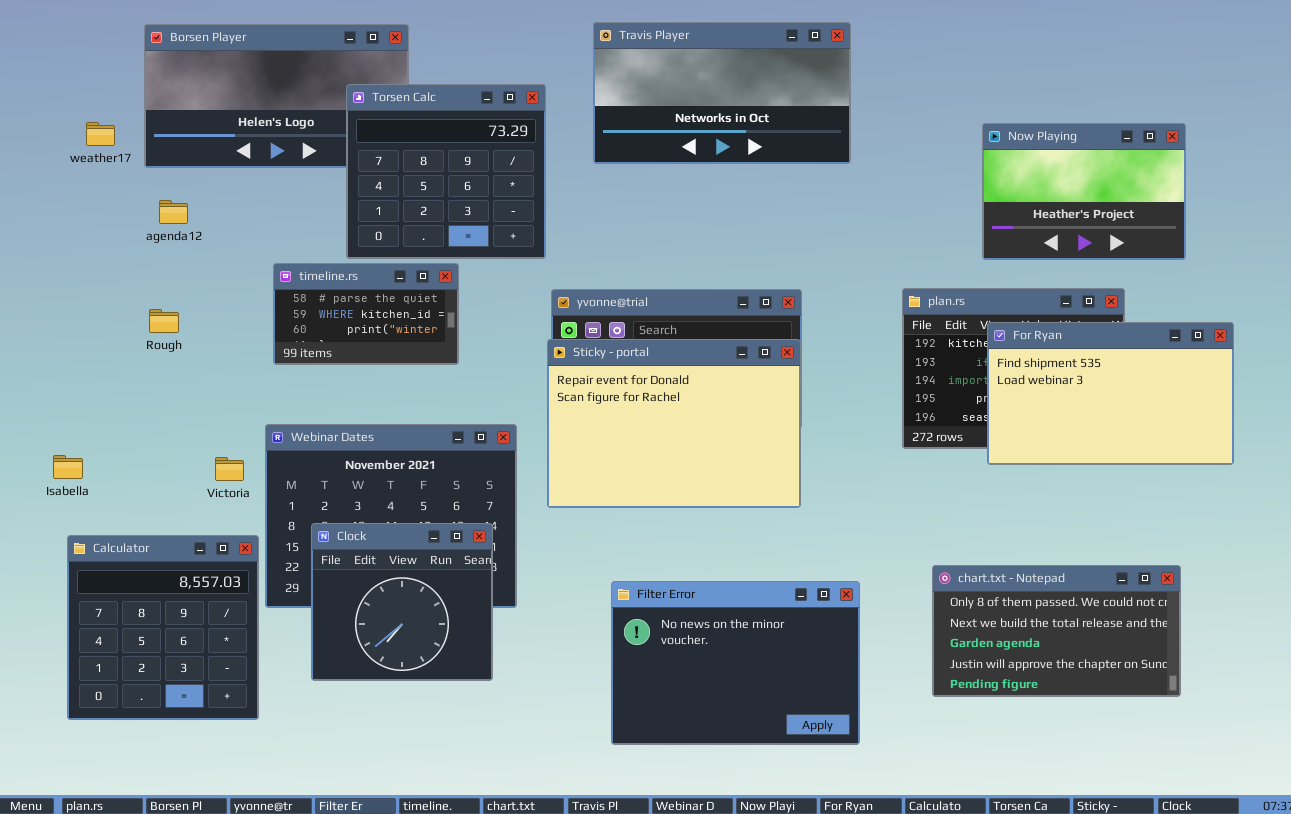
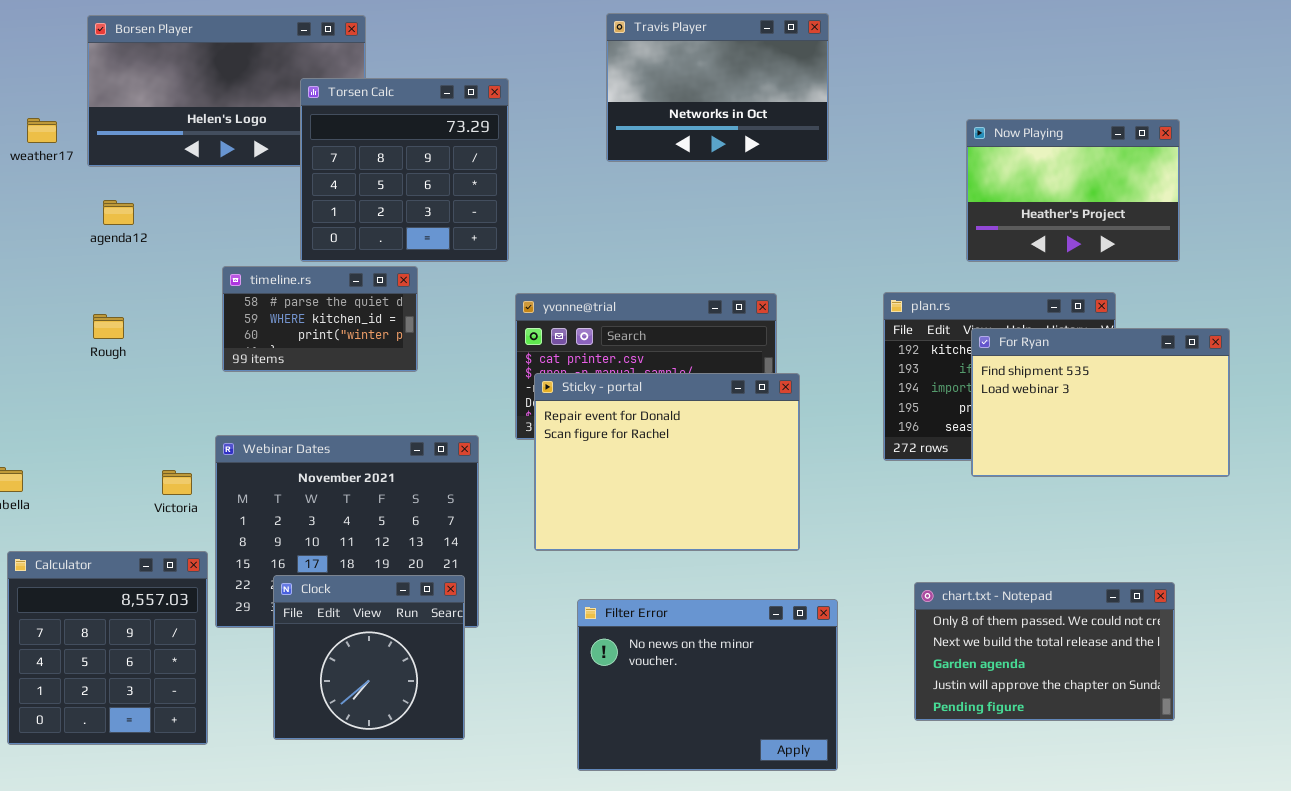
Travis Player: [593,22,851,164] -> [606,13,829,162], resized
Sticky - portal: [547,339,801,508] -> [534,373,800,551], moved
Clock: [311,523,493,681] -> [273,575,465,740], moved

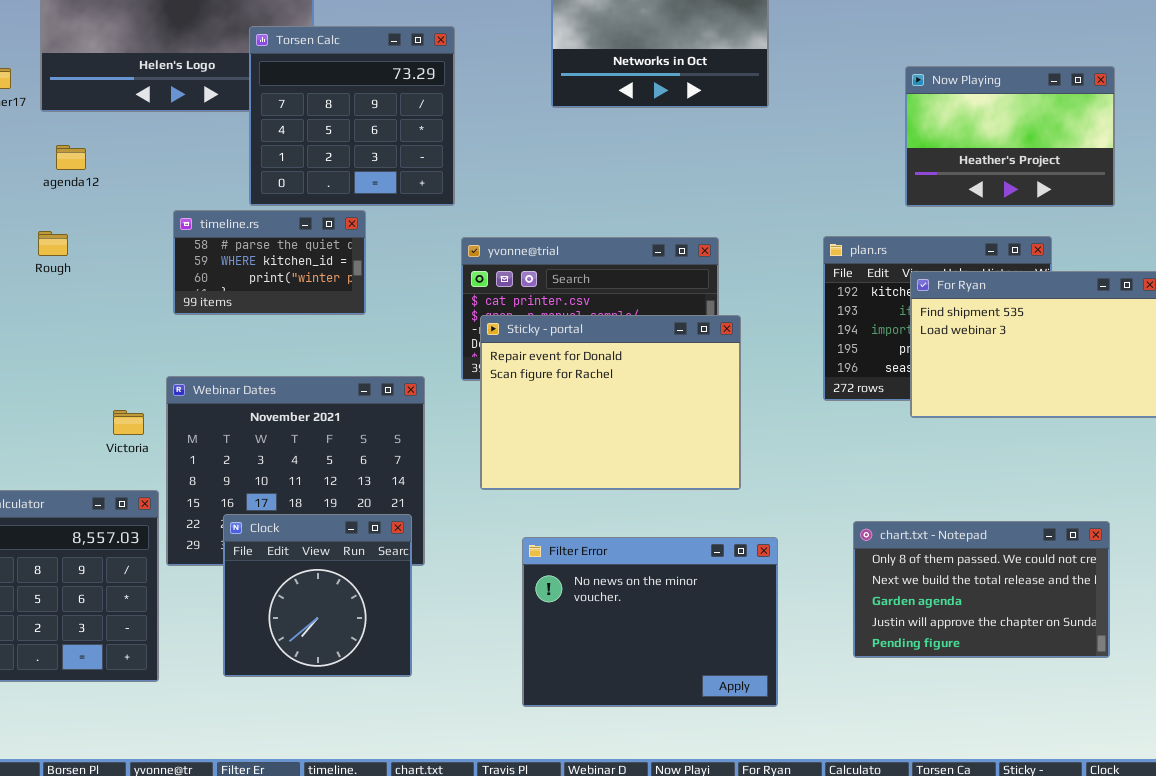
Rough: [93,314,124,339] -> [38,231,68,256], moved

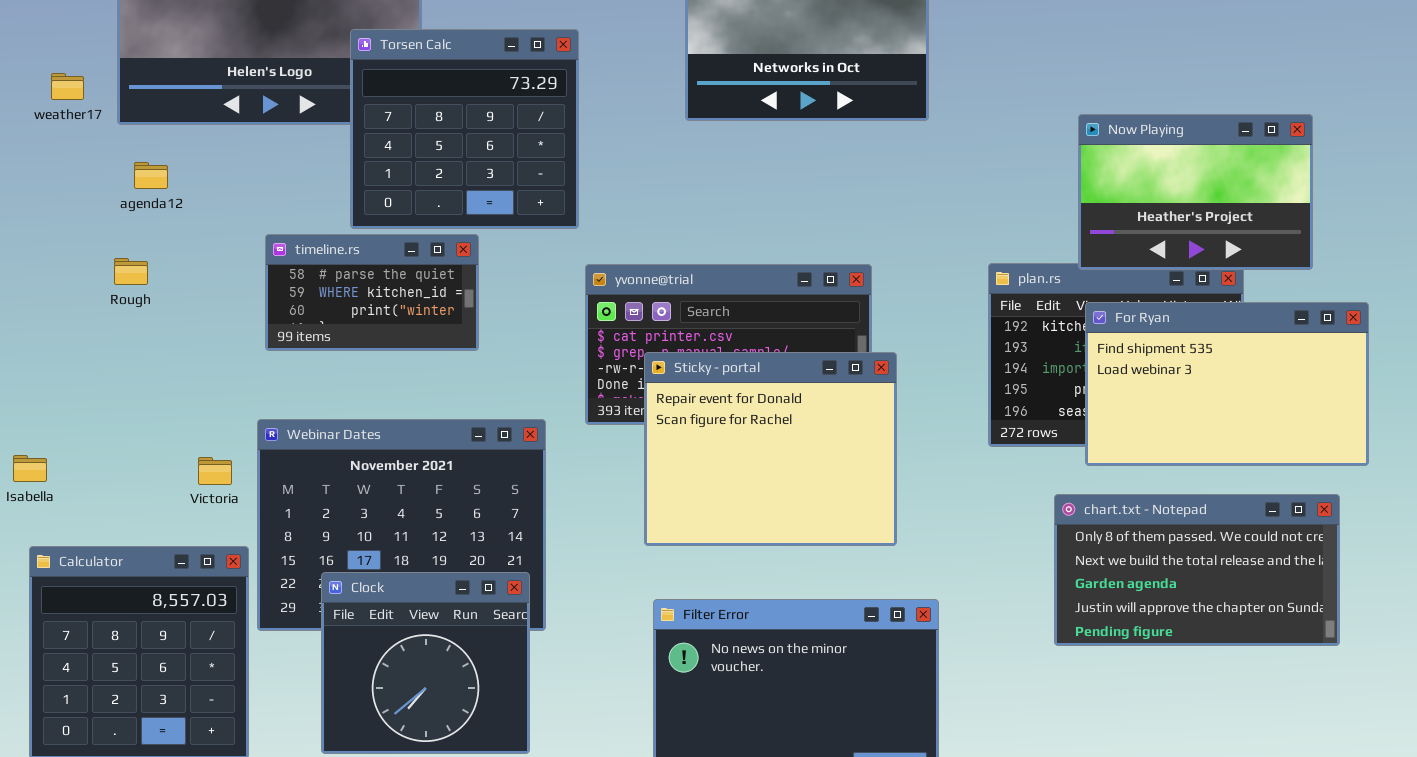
Now Playing: [905,66,1115,207] -> [1078,114,1313,270], moved
Sticky - portal: [480,315,741,490] -> [644,352,897,546], resized
chart.txt - Notepad: [853,521,1110,658] -> [1054,494,1340,646], moved

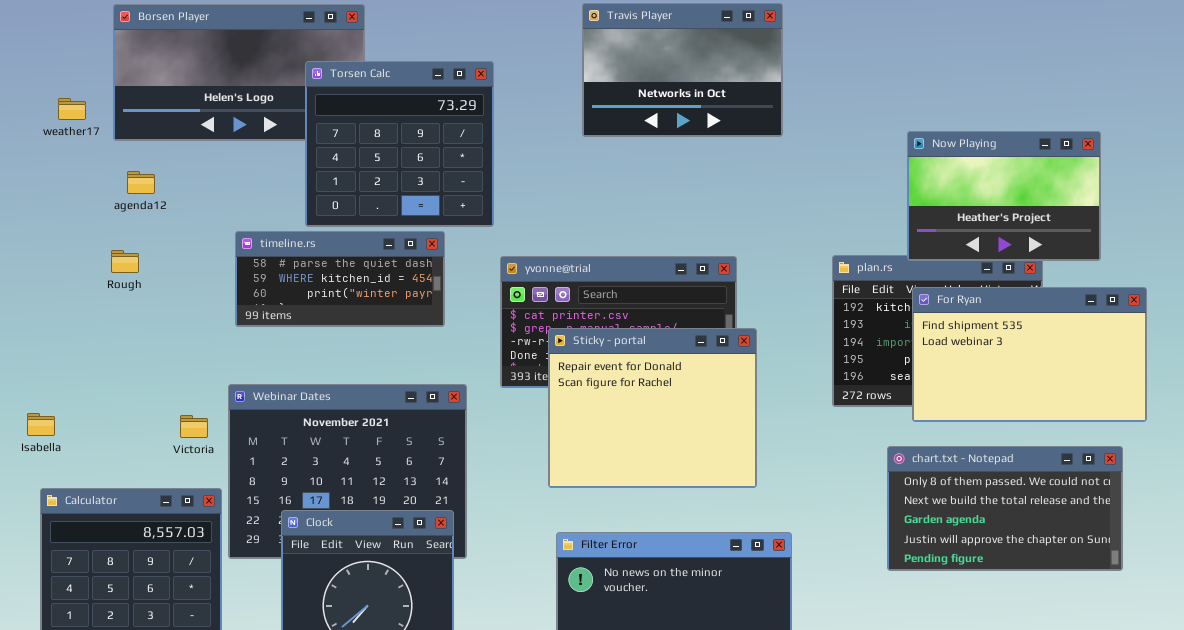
timeline.rs: [265,234,479,351] -> [235,231,445,327], resized

